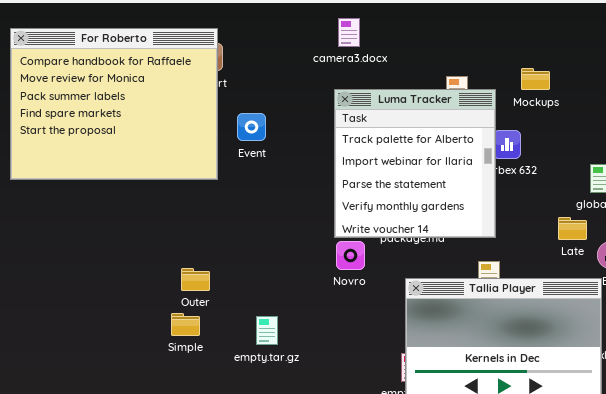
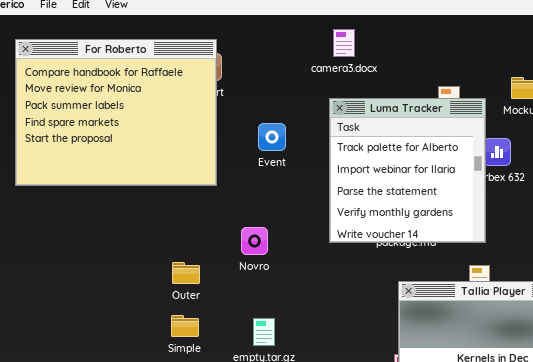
Event: [237,113,266,141] -> [258,123,286,151], moved
Novro: [336,241,365,270] -> [241,227,268,255], moved
Outer: [181,268,210,291] -> [172,262,200,284], moved

